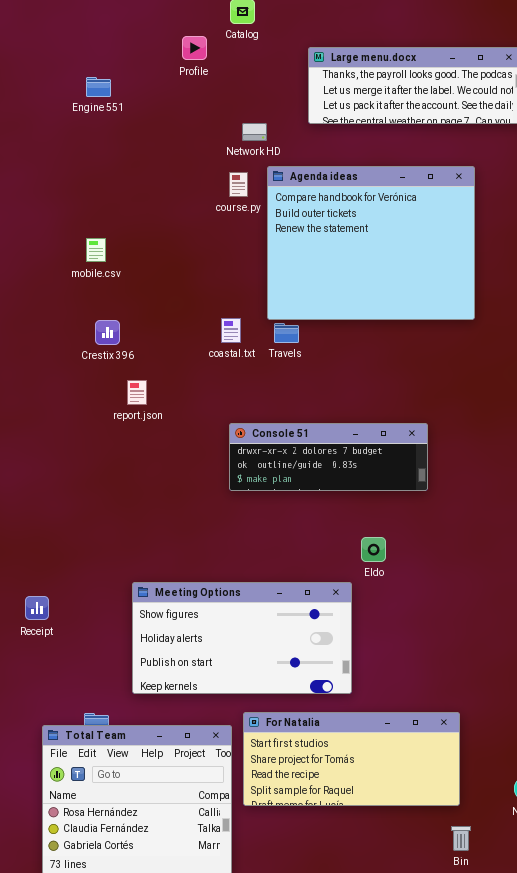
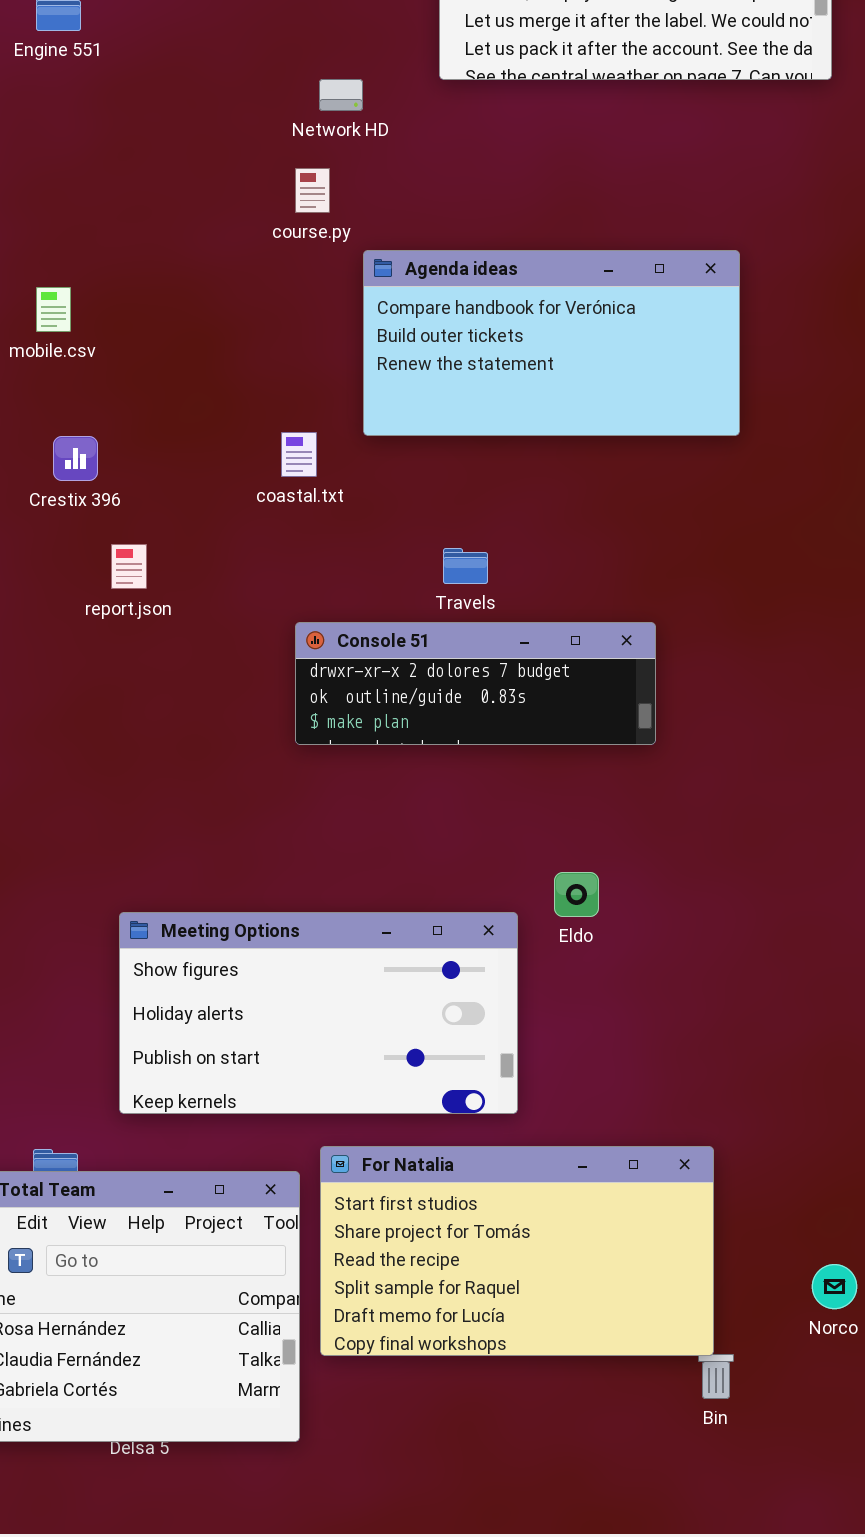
Agenda ideas: [267,166,475,320] -> [363,250,740,436], resized
Travels: [274,323,299,343] -> [443,548,488,584], moved
Eldo: [361,537,386,562] -> [554,872,599,917], moved
For Natalia: [243,712,460,806] -> [320,1146,714,1356], resized

